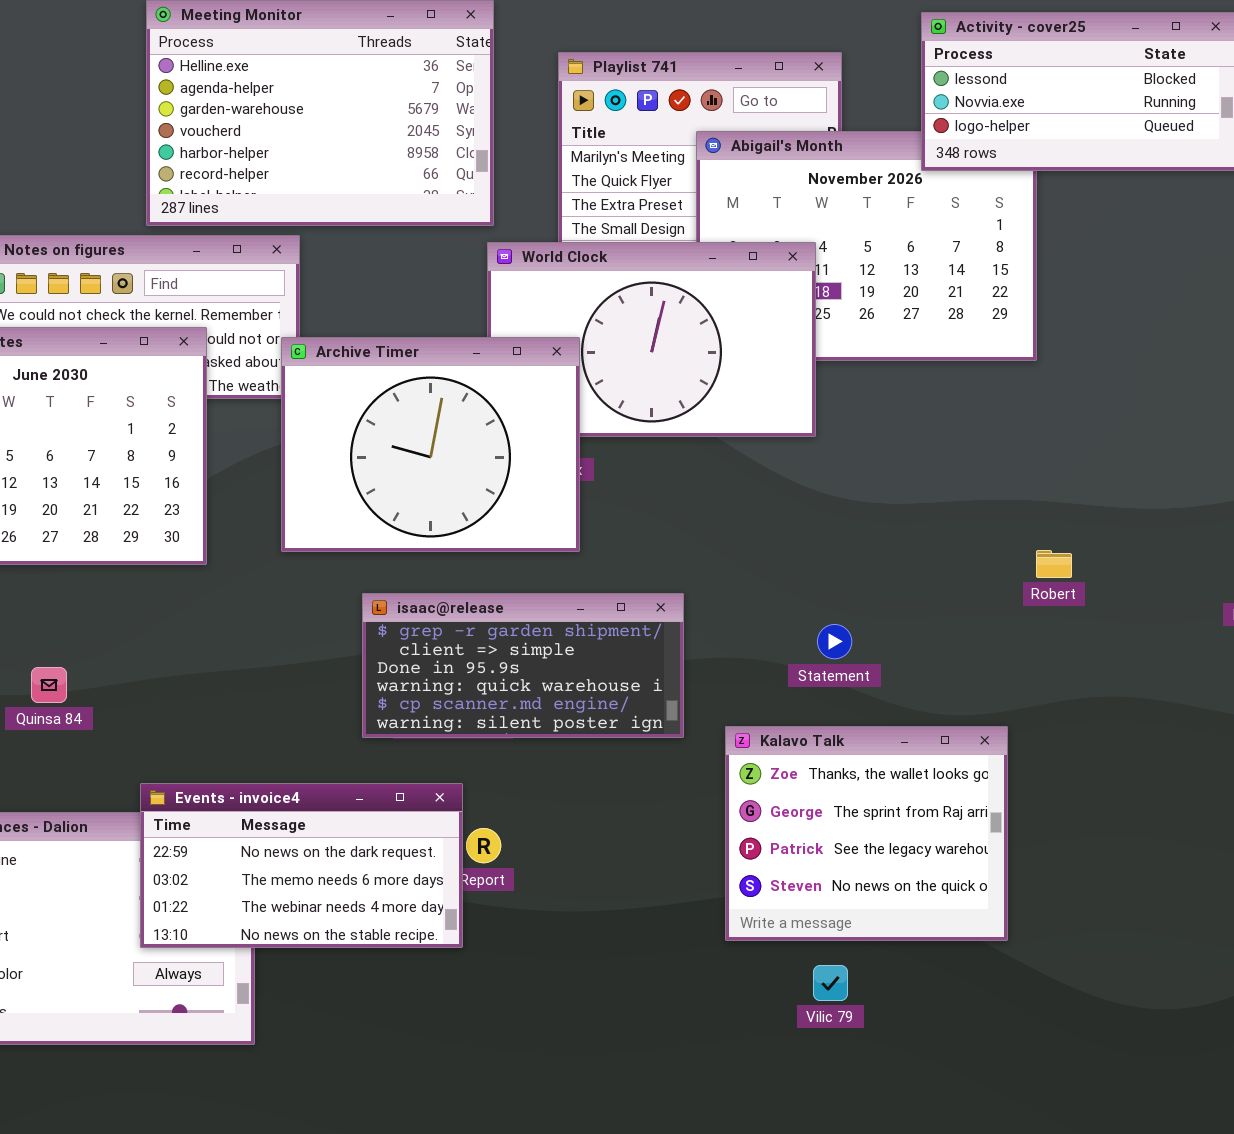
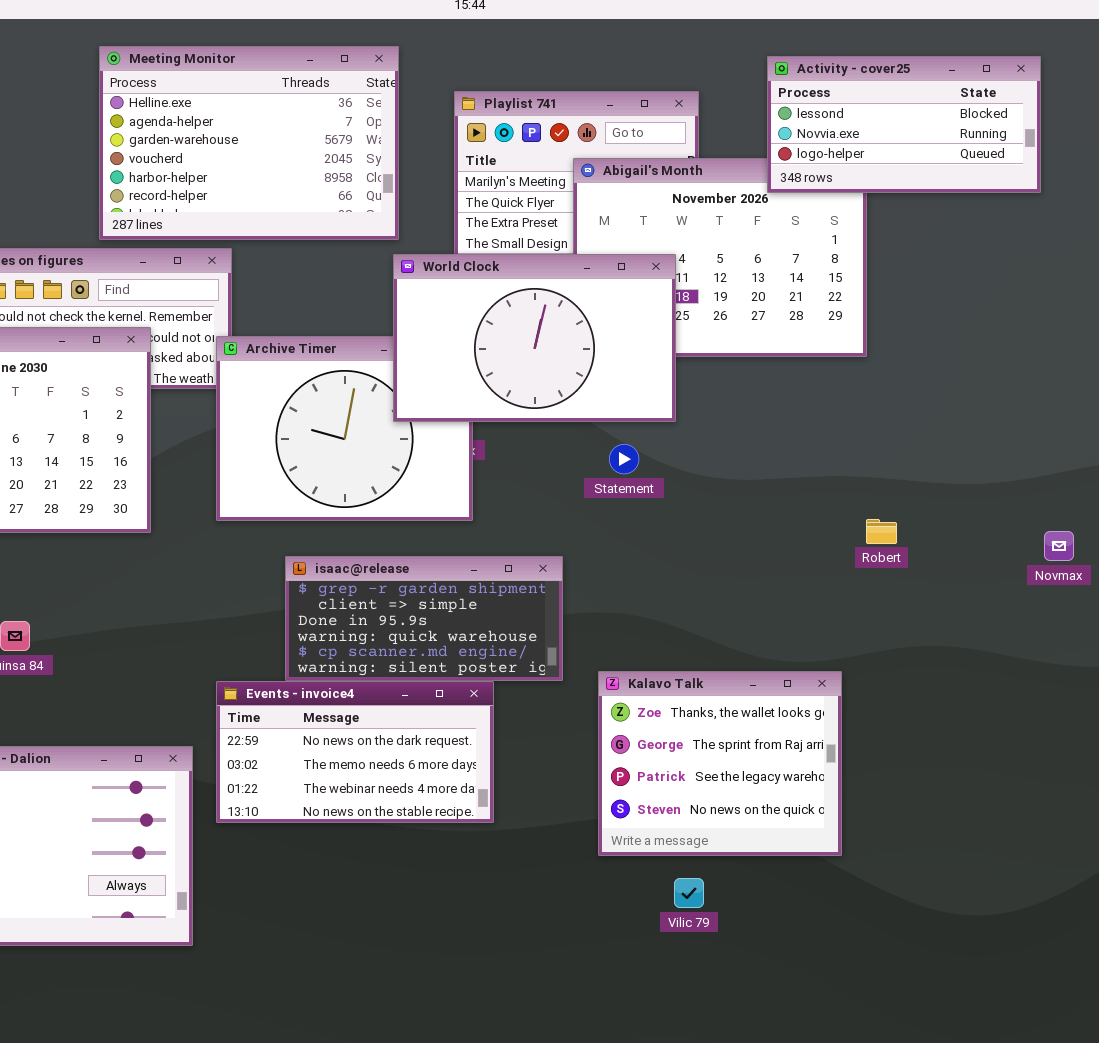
World Clock: [487,242,816,437] -> [393,254,676,422], raised
Statement: [817,624,852,659] -> [609,444,639,474], moved
Events - invoice4: [140,783,463,948] -> [216,681,494,823], moved

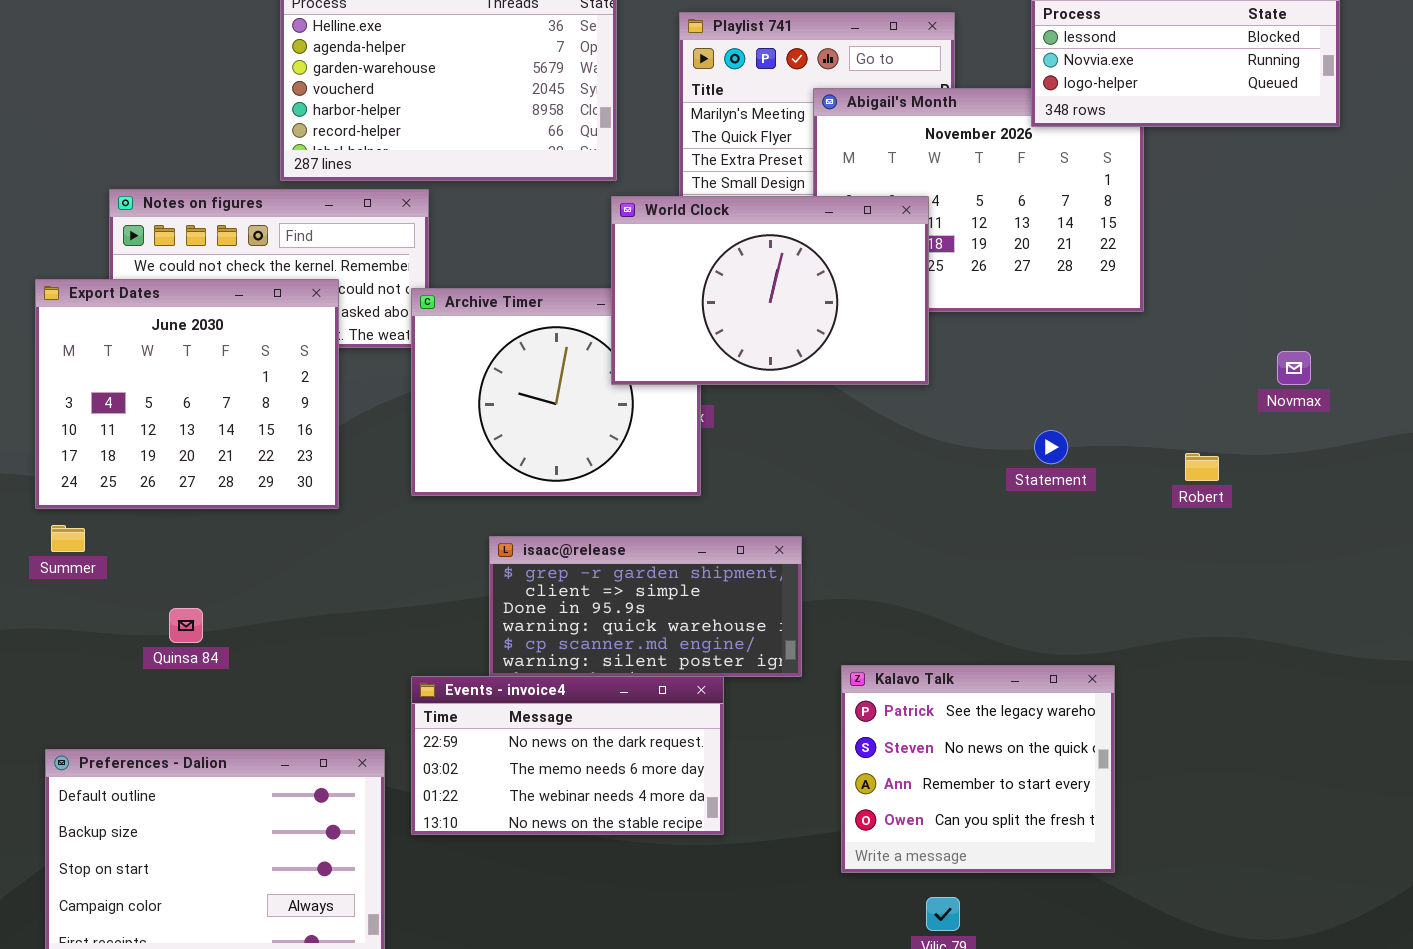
Statement: [609,444,639,474] -> [1034,430,1068,464], moved
Robert: [866,519,897,544] -> [1185,453,1219,481], moved
Novmax: [1044,531,1074,561] -> [1277,351,1311,385], moved
Kalavo Talk: [598,671,842,856] -> [841,665,1115,873], scrolled down 2 rows

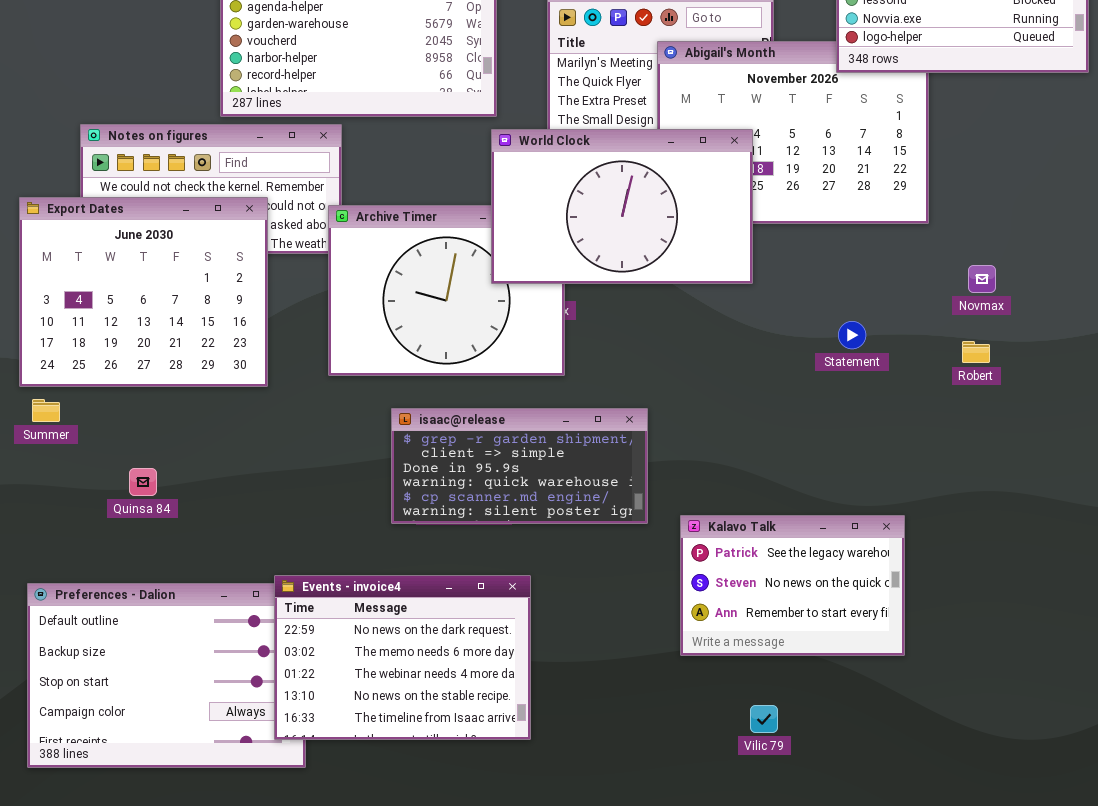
Novmax: [1277,351,1311,385] -> [968,265,996,293], moved
Kalavo Talk: [841,665,1115,873] -> [680,515,905,656], resized
Events - invoice4: [411,676,724,835] -> [274,575,531,740], moved, resized

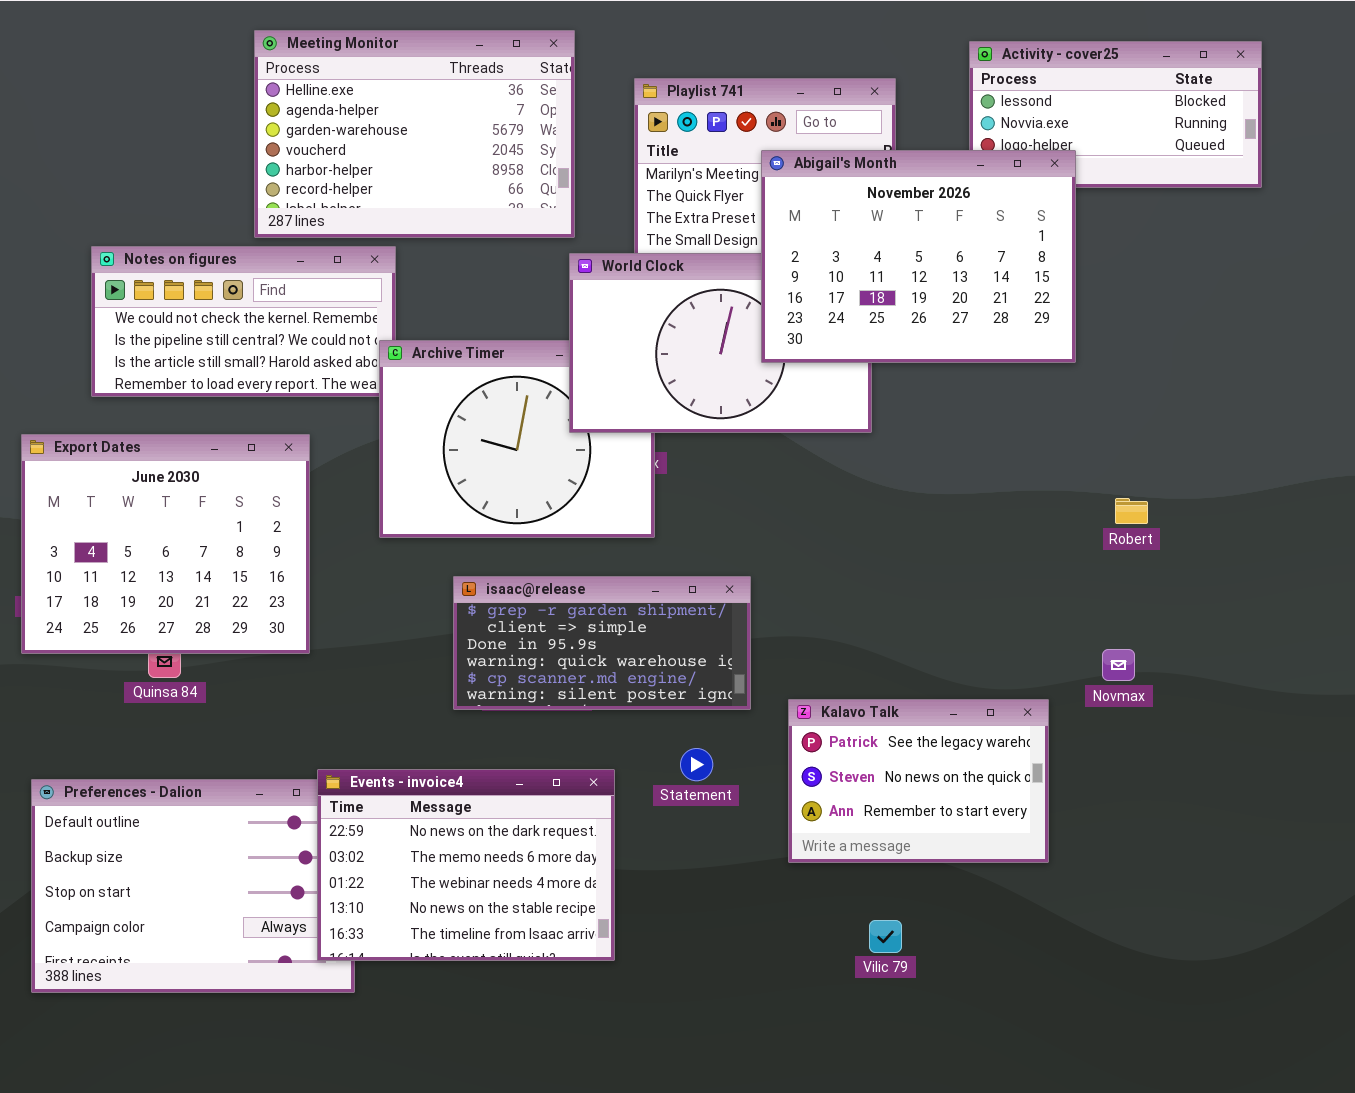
Abigail's Month: [657,41,929,224] -> [761,150,1076,363], raised
Export Dates: [19,197,268,387] -> [21,434,310,654], moved
Novmax: [968,265,996,293] -> [1102,649,1135,681], moved
Statement: [838,321,866,349] -> [680,748,713,781], moved

